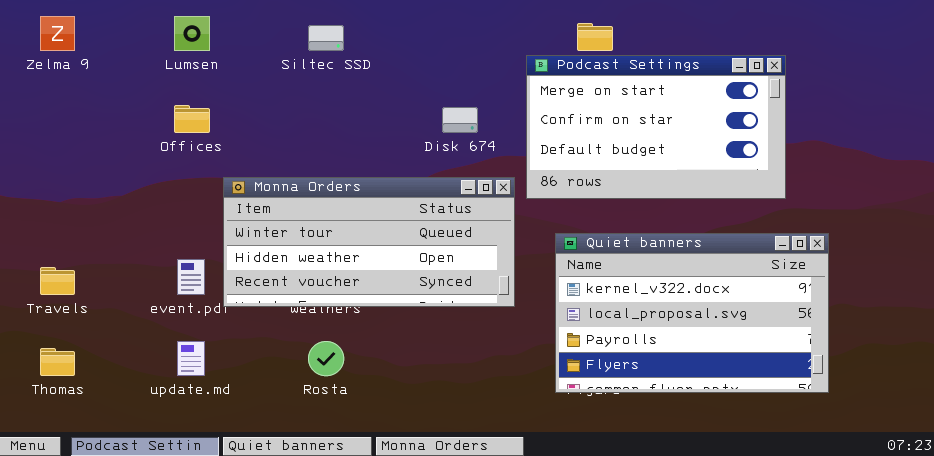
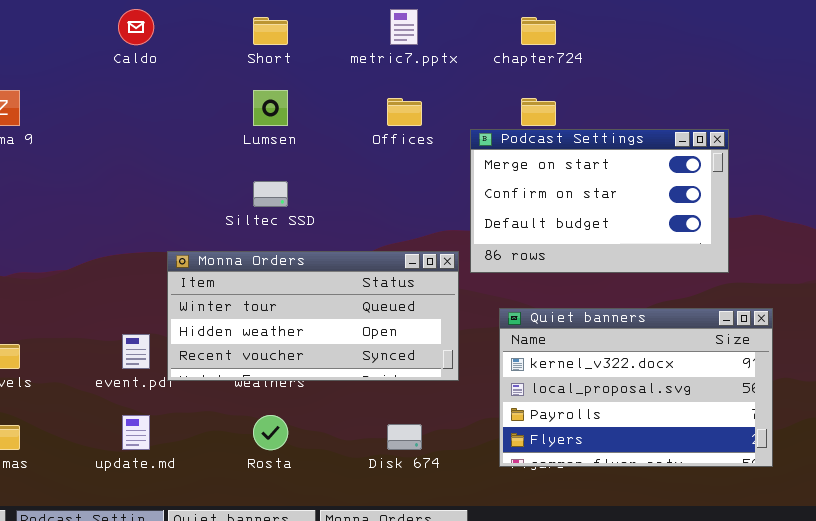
Lumsen: [174,16,210,51] -> [253,90,288,126], moved
Siltec SSD: [308,25,344,51] -> [253,181,288,207], moved
Offices: [174,105,210,133] -> [387,98,422,126], moved
Disk 674: [442,107,478,133] -> [387,424,422,450], moved

